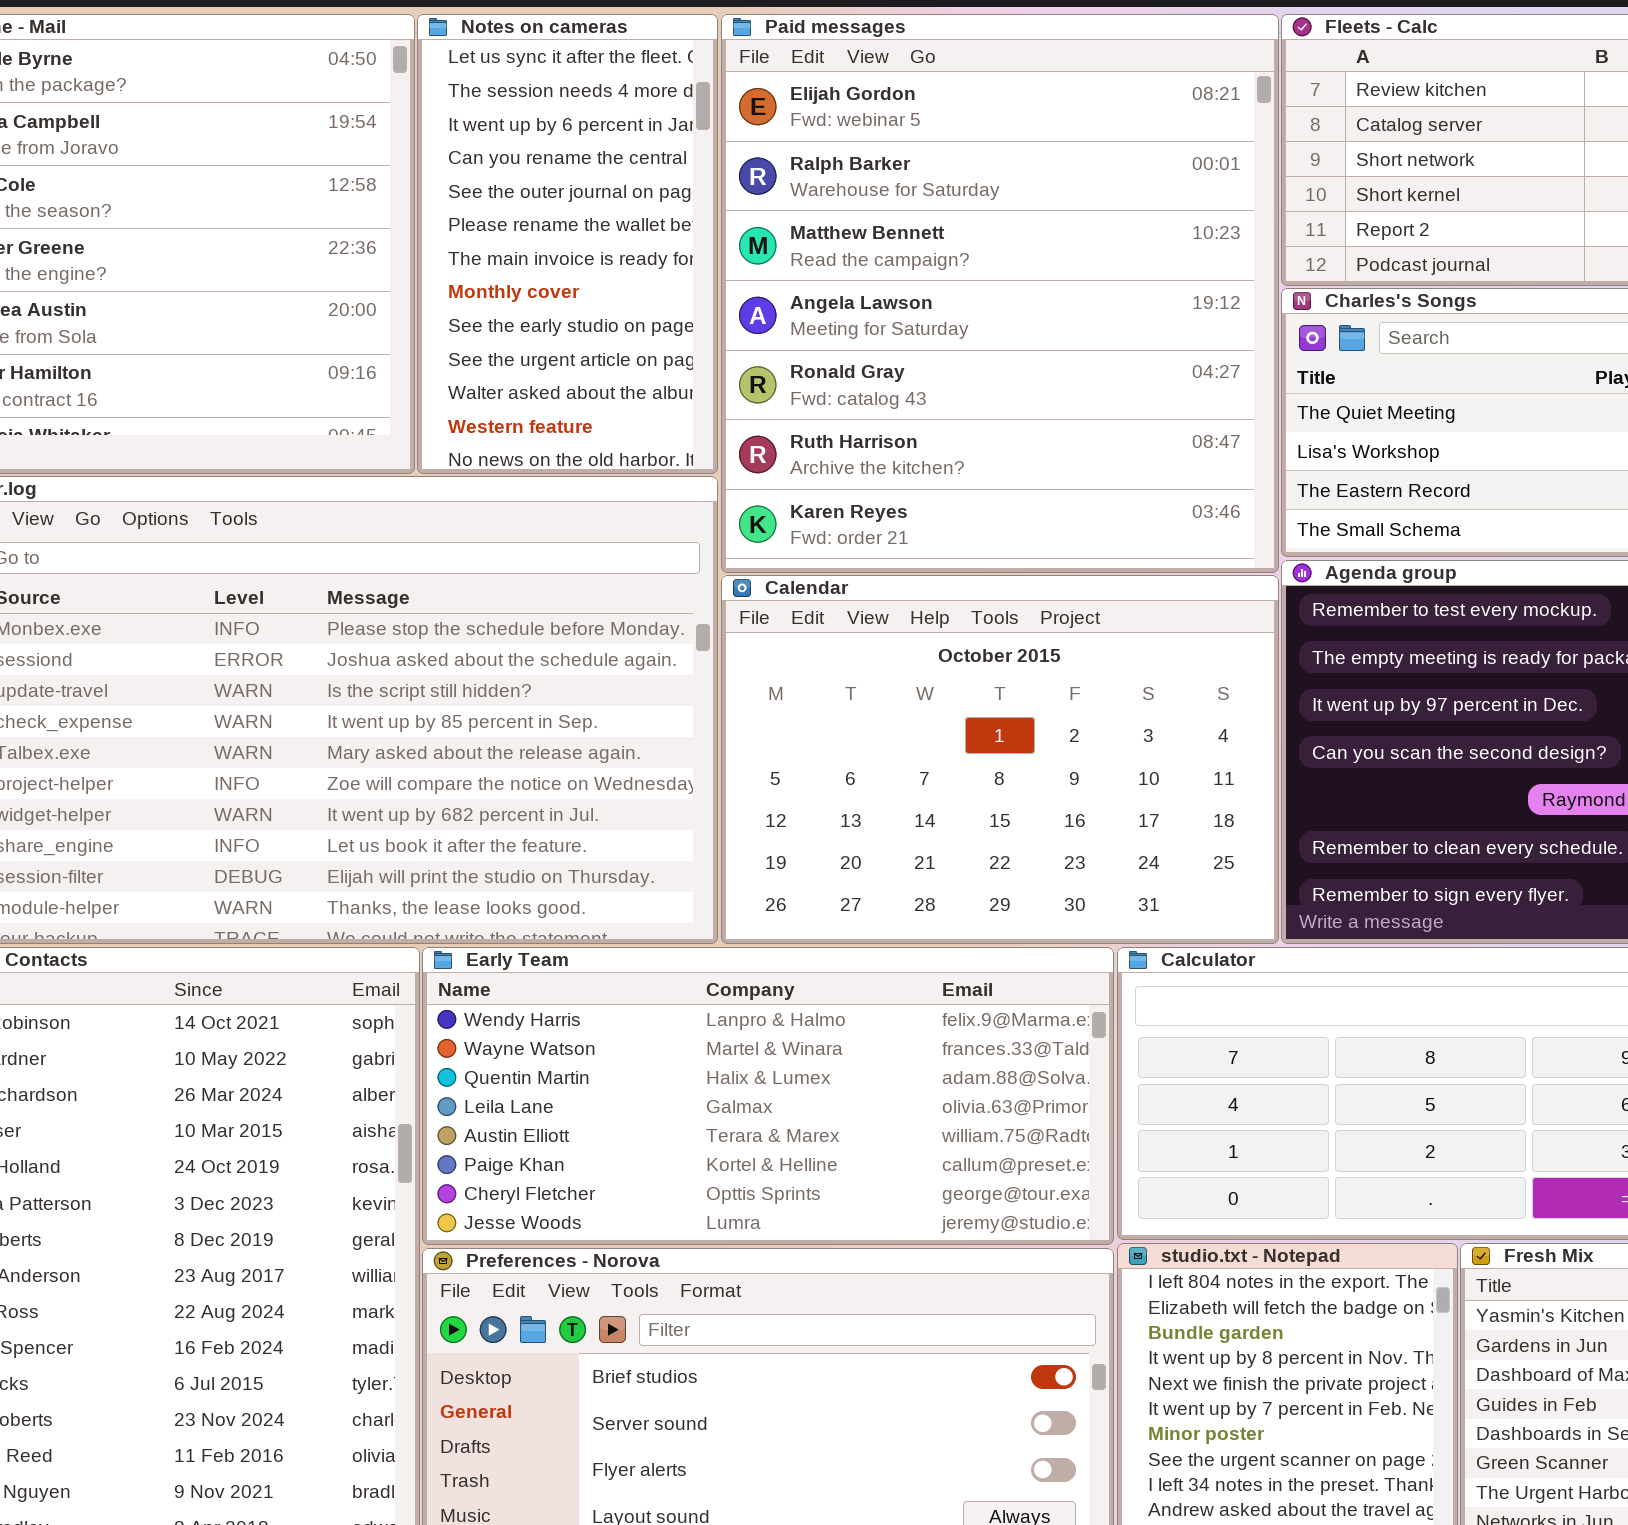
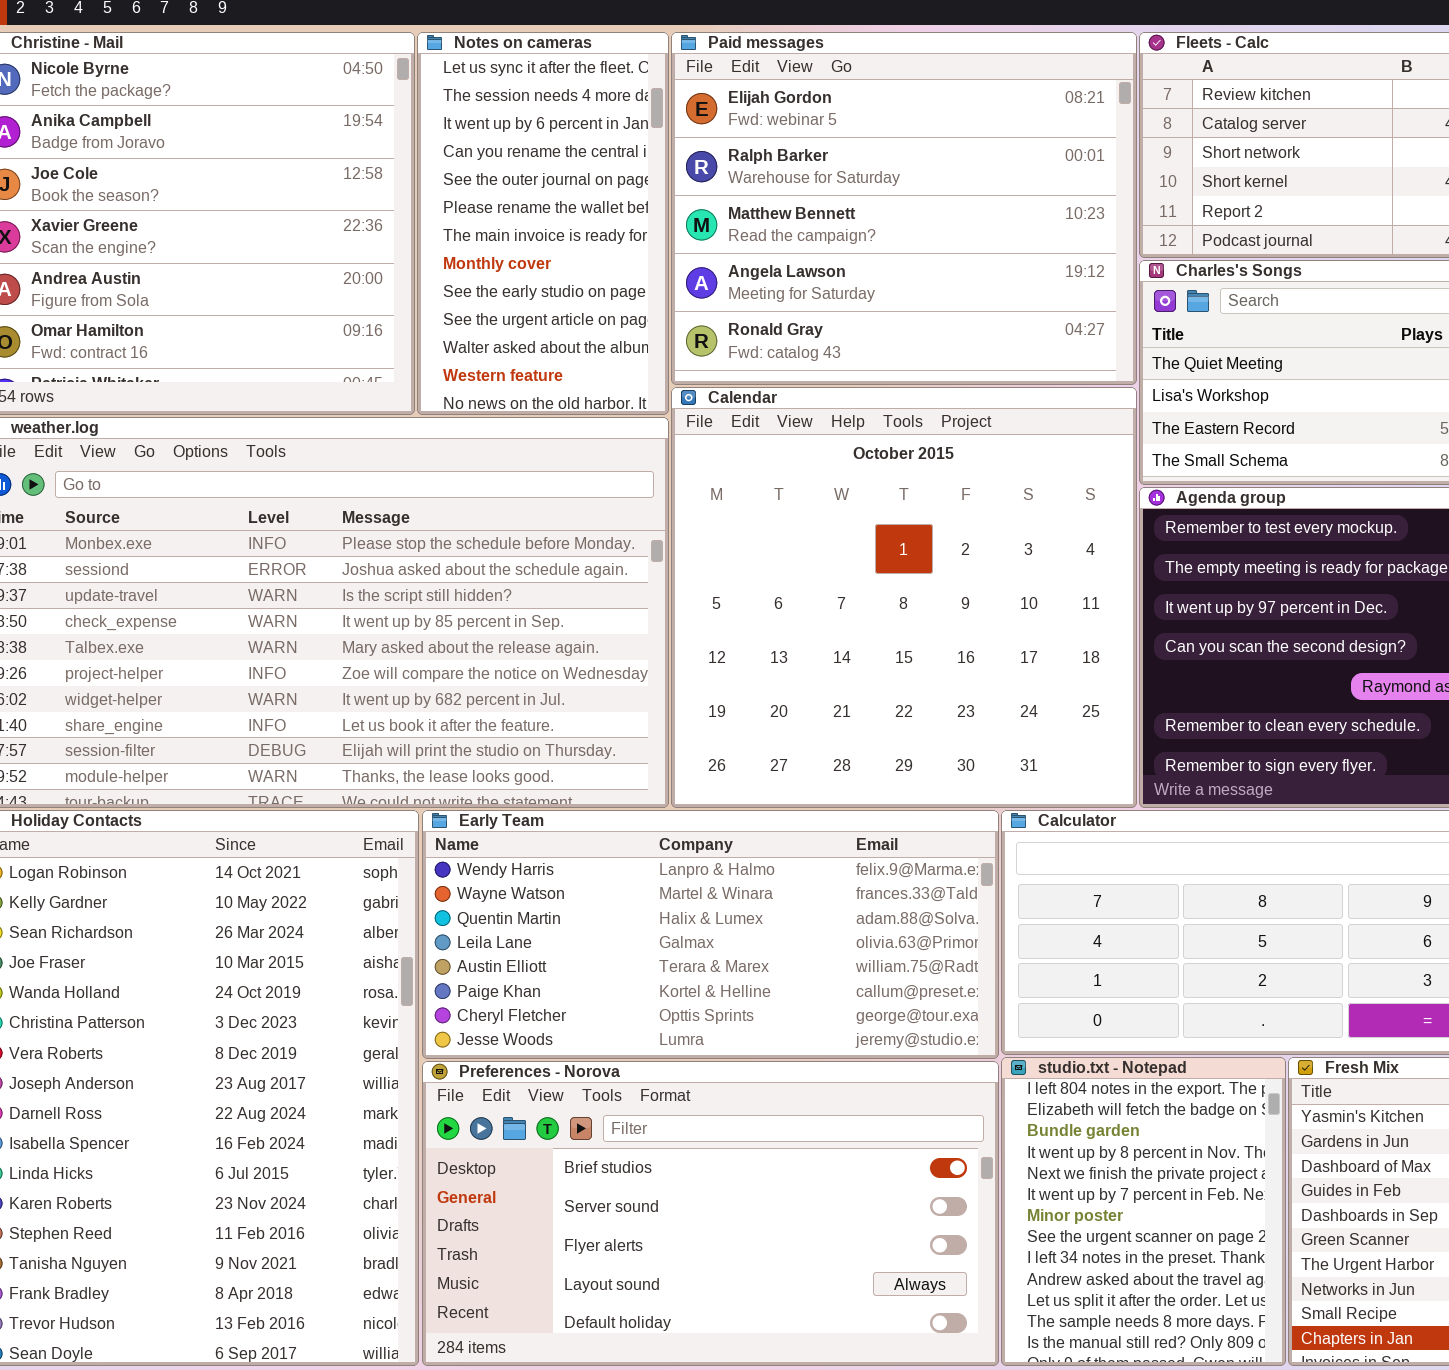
Paid messages: [721,14,1279,573] -> [671,32,1137,385], resized
Calendar: [721,575,1279,944] -> [671,387,1137,808], resized

